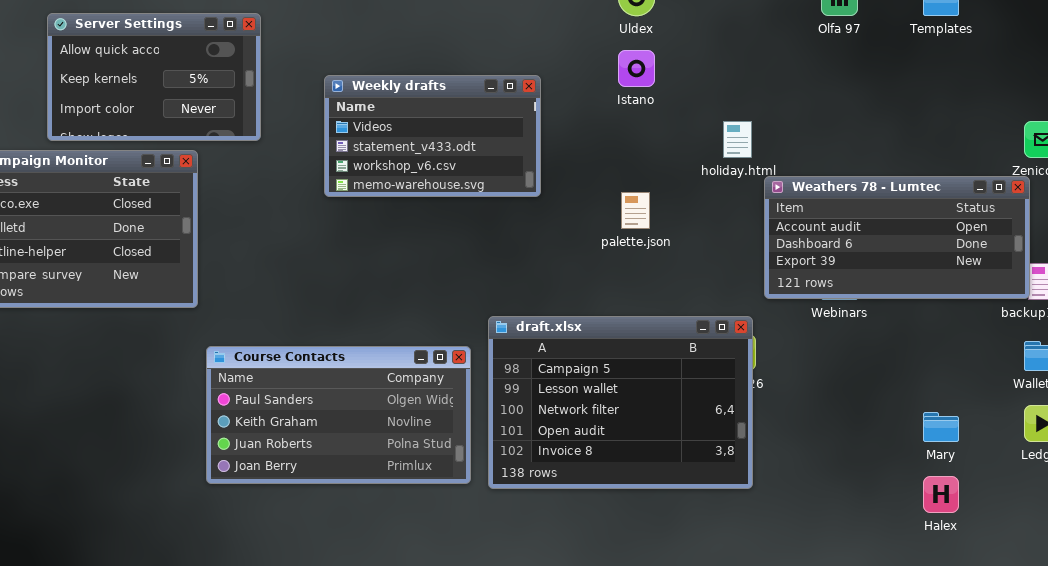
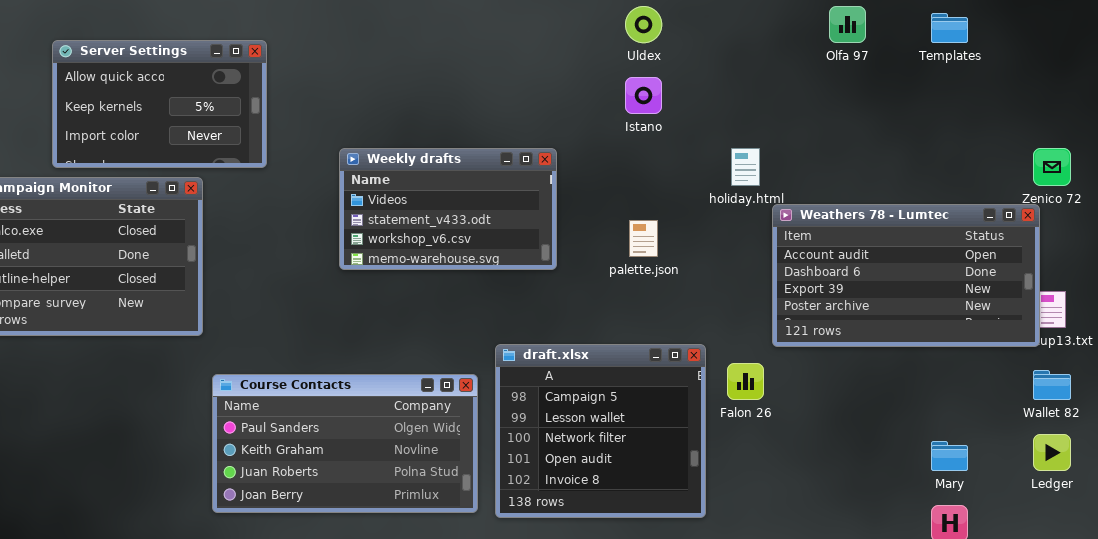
Weekly drafts: [324,75,541,197] -> [339,148,557,270], moved
Weathers 78 - Lumtec: [764,176,1030,299] -> [772,204,1040,347], resized
draft.xlsx: [488,316,753,489] -> [495,344,706,518], resized

